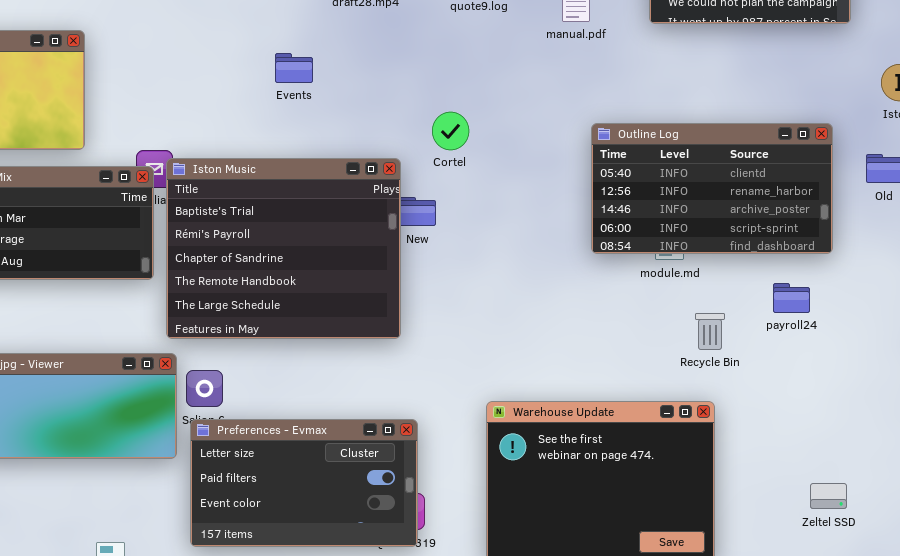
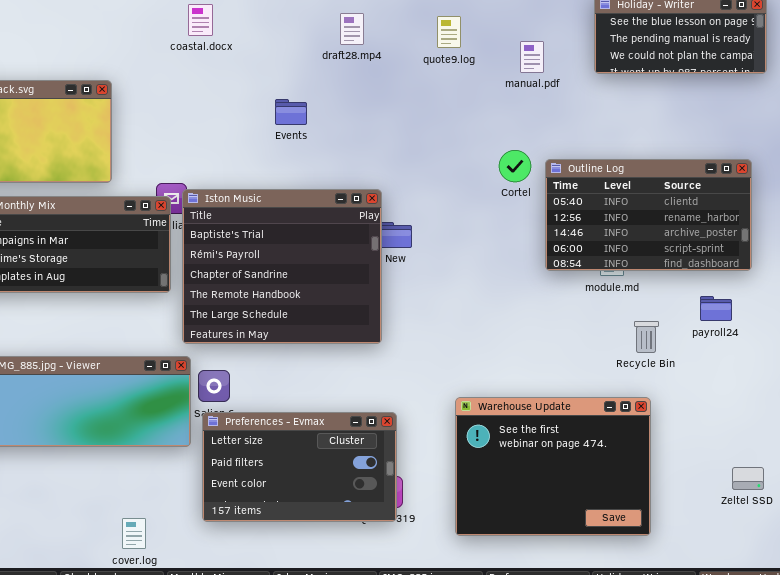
Cortel: [432,112,469,150] -> [499,150,531,182], moved

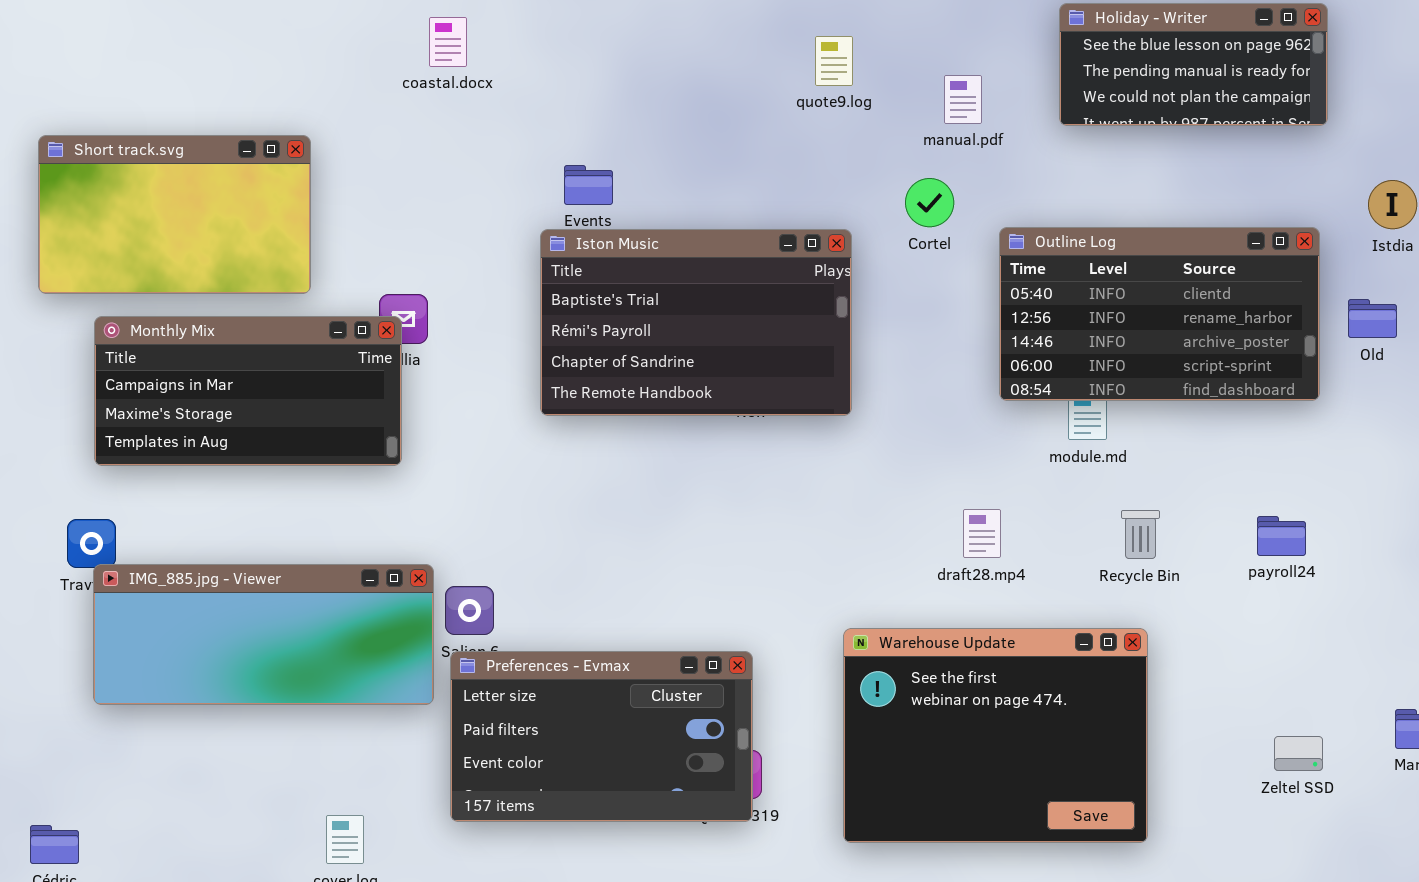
draft28.mp4: [340,13,364,45] -> [963,509,1001,558], moved
Cortel: [499,150,531,182] -> [905,178,954,227], moved
Outline Log: [545,159,752,271] -> [999,227,1320,401], moved
Iston Music: [182,189,382,344] -> [540,229,852,416], moved, resized
payroll24: [700,296,732,321] -> [1257,516,1306,556], moved

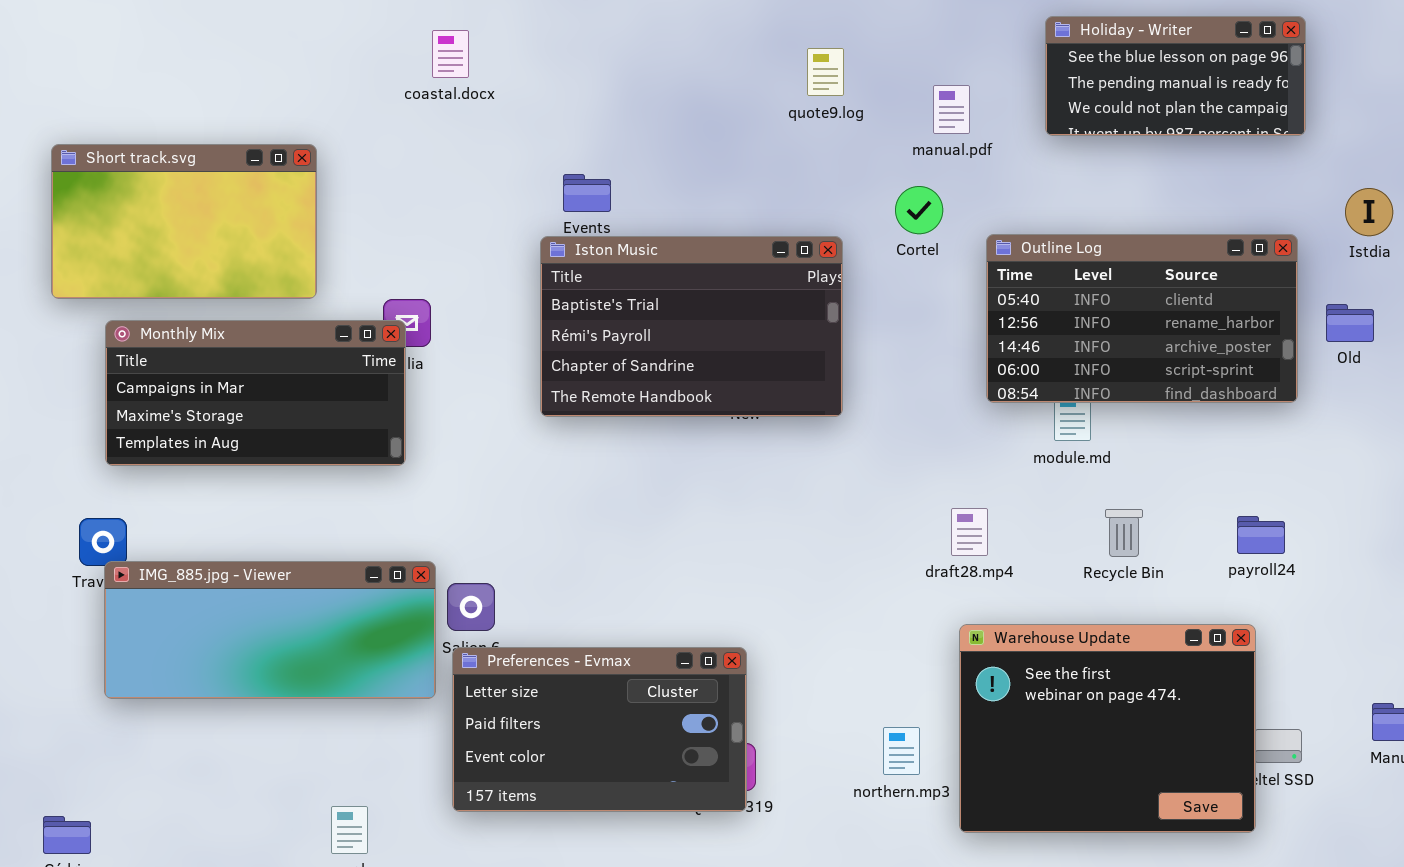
Warehouse Update: [843,628,1148,843] -> [959,624,1256,833], moved

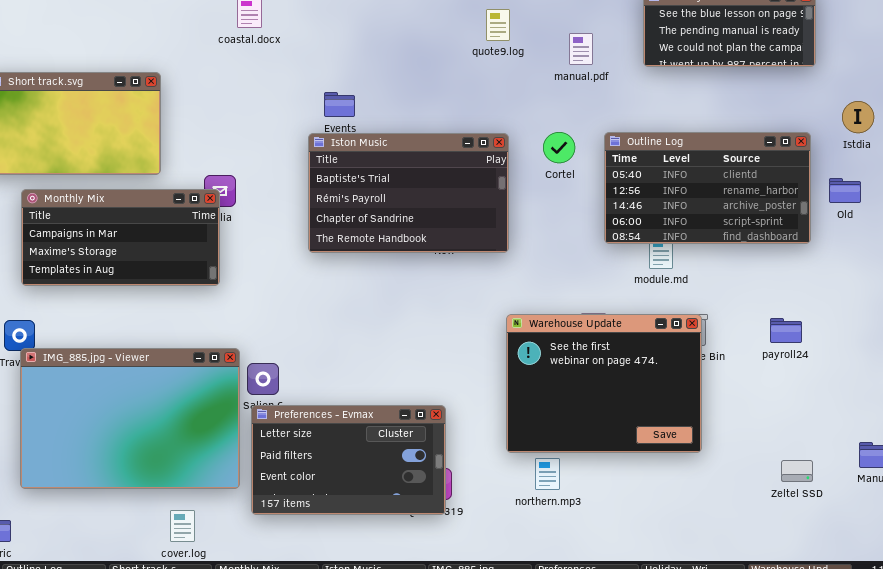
Cortel: [895,186,943,234] -> [543,132,575,163], moved
IMG_885.jpg - Viewer: [104,561,436,699] -> [20,348,240,489], resized
Warehouse Update: [959,624,1256,833] -> [506,314,702,453], moved

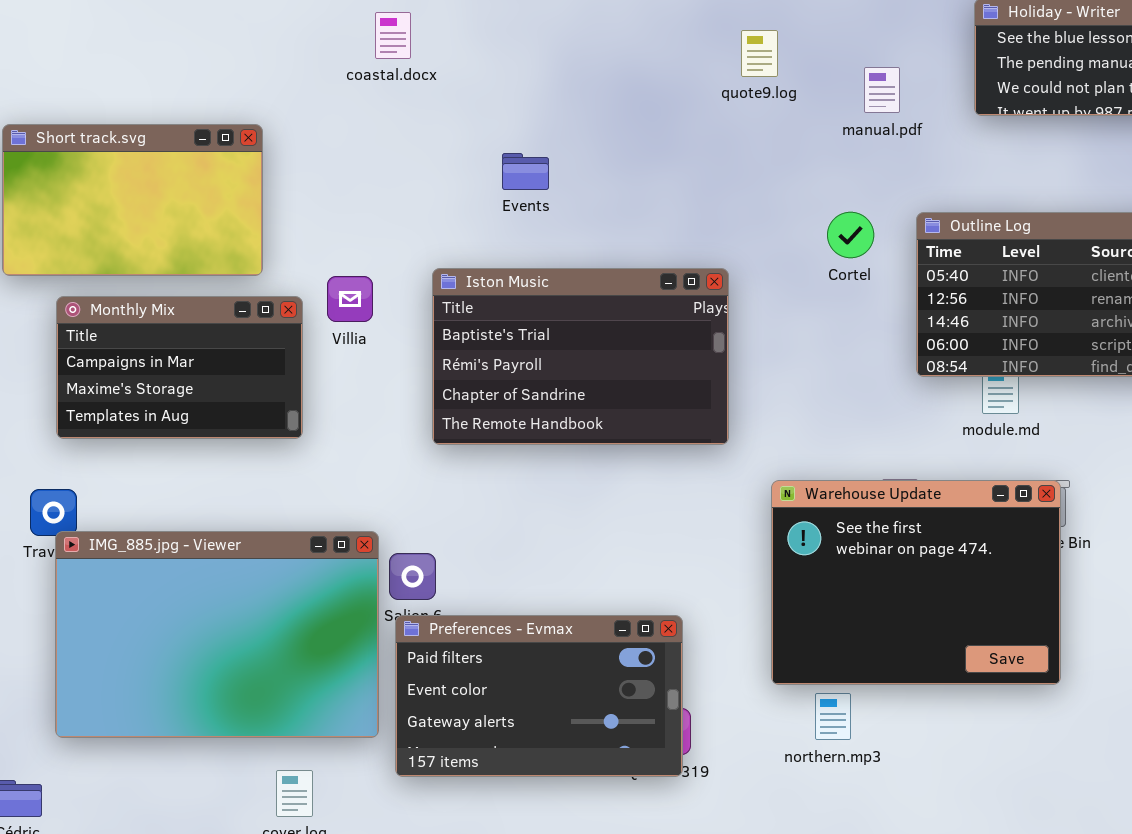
Iston Music: [308,133,509,253] -> [432,268,729,445], moved
Monthly Mix: [21,189,220,286] -> [56,296,303,439], resized
Preferences - Evmax: [251,405,446,515] -> [395,615,683,777], scrolled down 1 row

